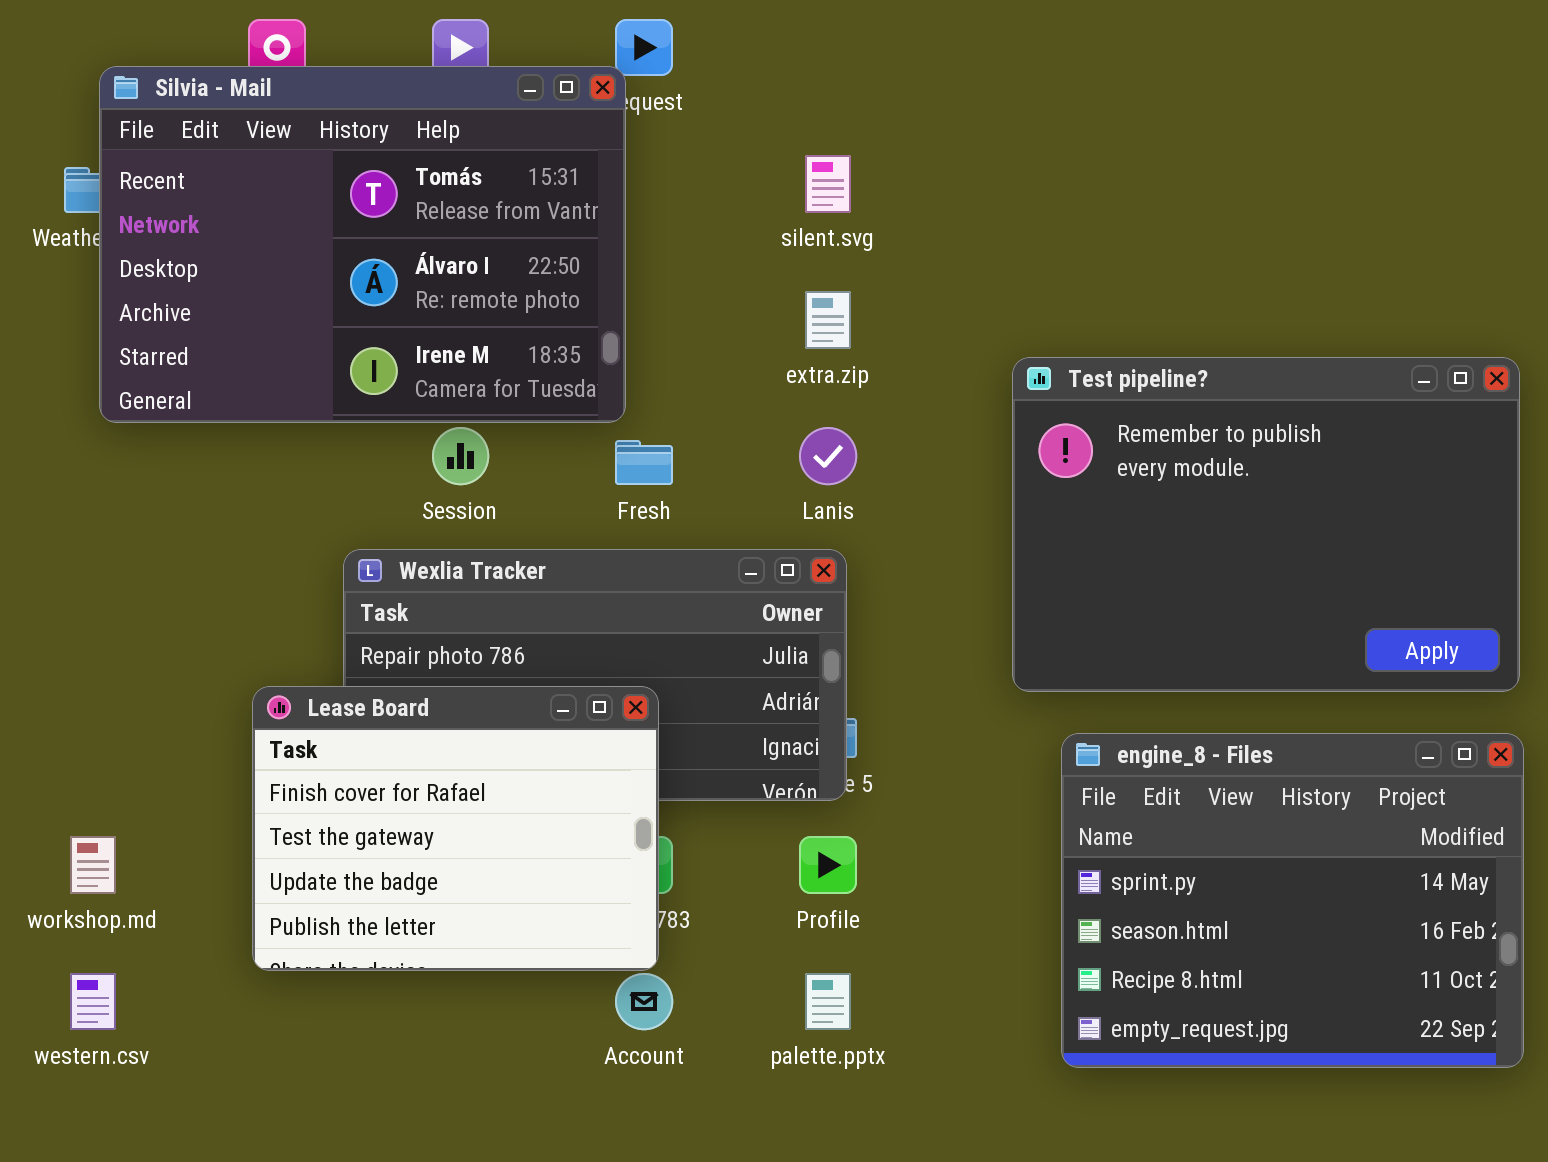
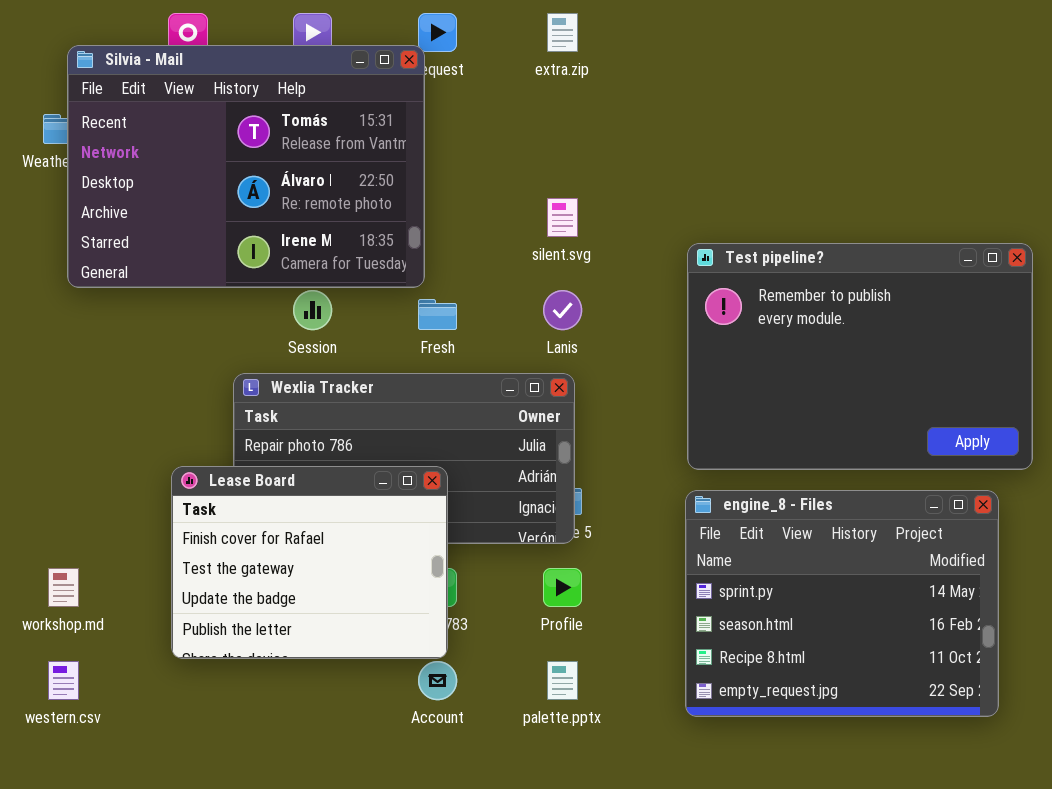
silent.svg: [805,155,851,213] -> [547,198,578,237], moved
extra.zip: [805,291,851,349] -> [547,13,578,52], moved
engine_8 - Files: [1061,733,1524,1068] -> [685,490,999,717], moved

